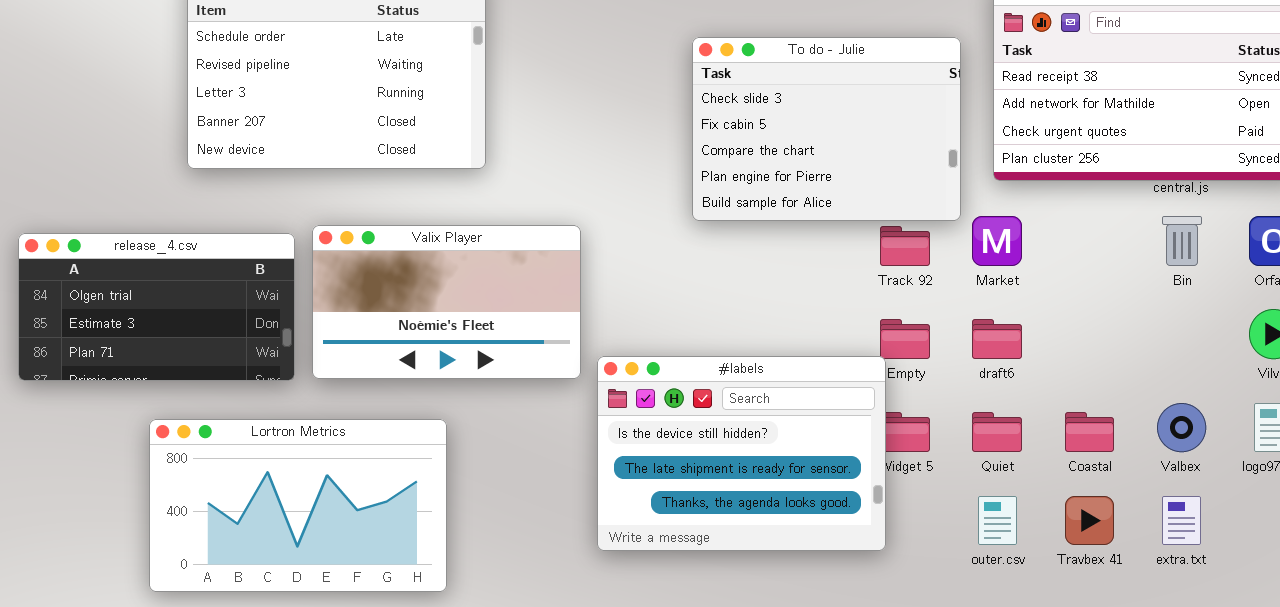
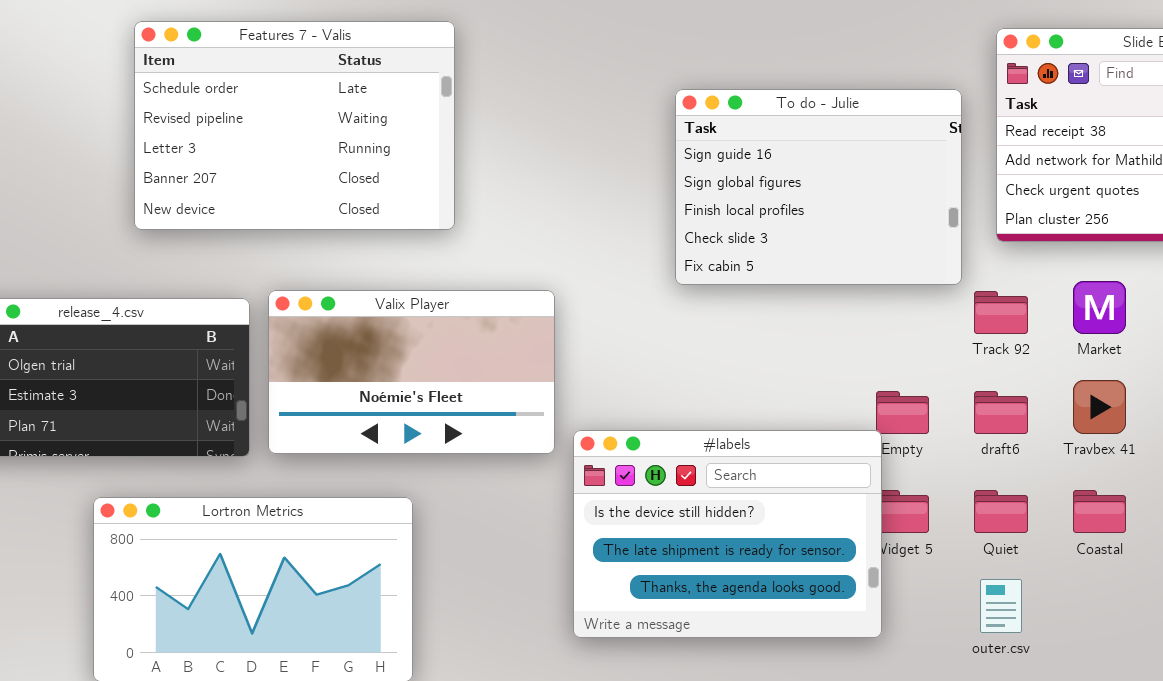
To do - Julie: [692,37,961,221] -> [675,89,962,285], scrolled up 3 rows
Market: [972,216,1022,266] -> [1073,281,1126,334], moved
Track 92: [880,226,930,266] -> [974,291,1028,334], moved
Travbex 41: [1065,496,1114,545] -> [1073,380,1126,434], moved

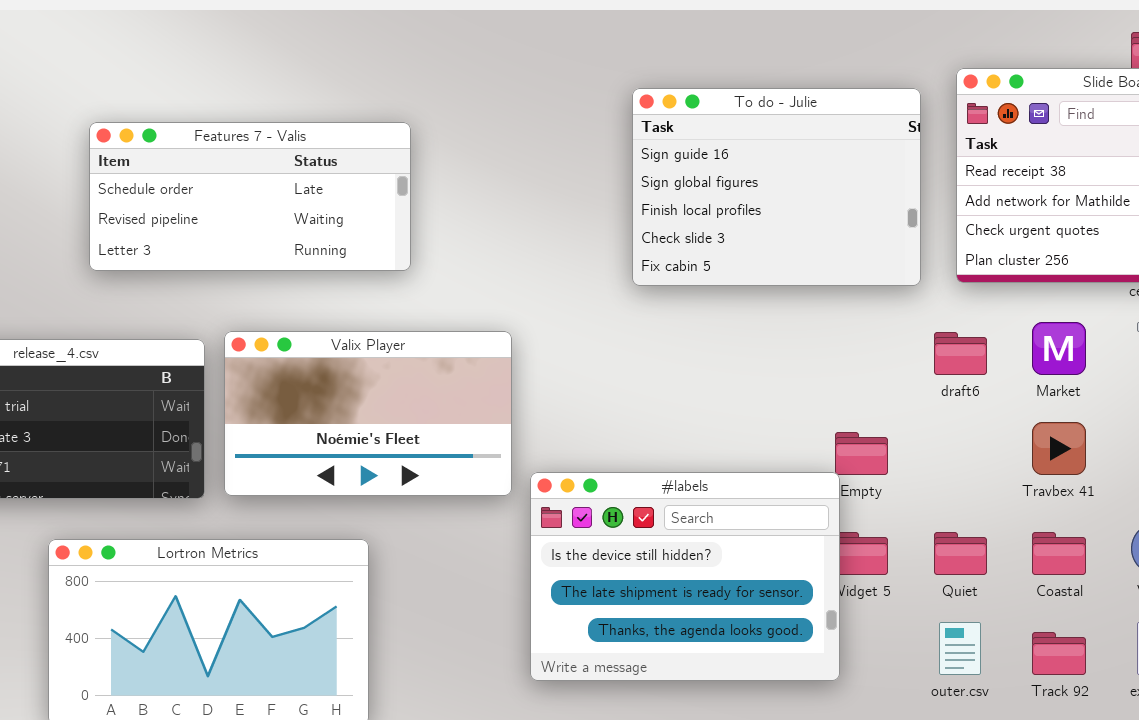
Features 7 - Valis: [134,21,455,230] -> [89,122,411,271], resized
To do - Julie: [675,89,962,285] -> [632,88,921,286], moved
Track 92: [974,291,1028,334] -> [1032,632,1086,675], moved
draft6: [974,391,1028,434] -> [934,332,987,375], moved

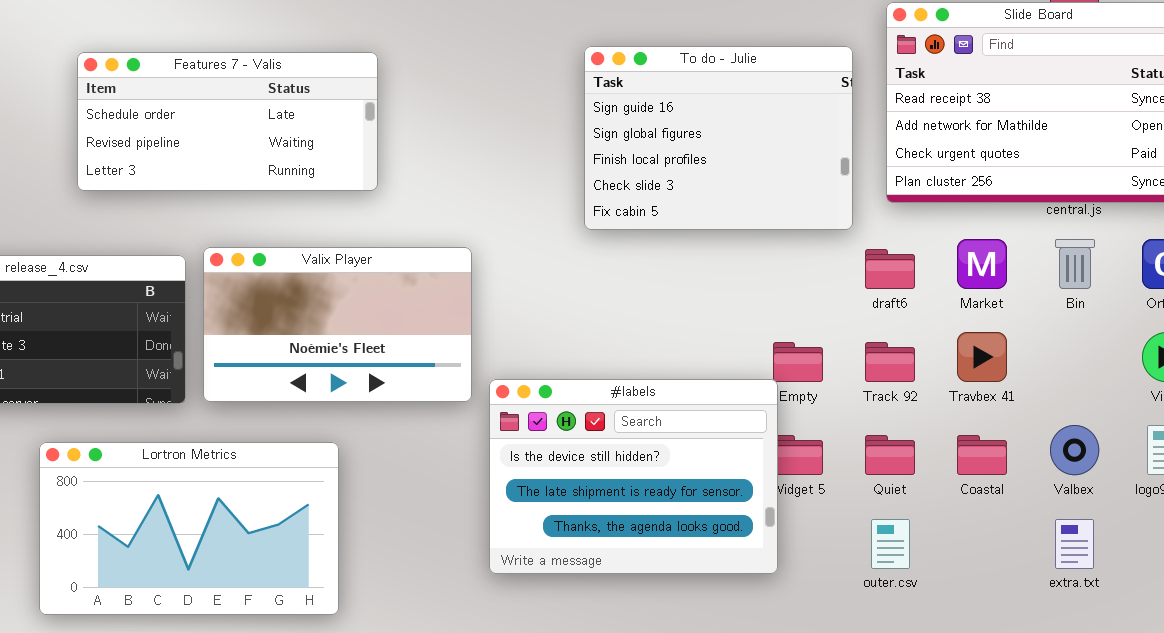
To do - Julie: [632,88,921,286] -> [584,46,853,230], moved
Track 92: [1032,632,1086,675] -> [865,342,915,382], moved

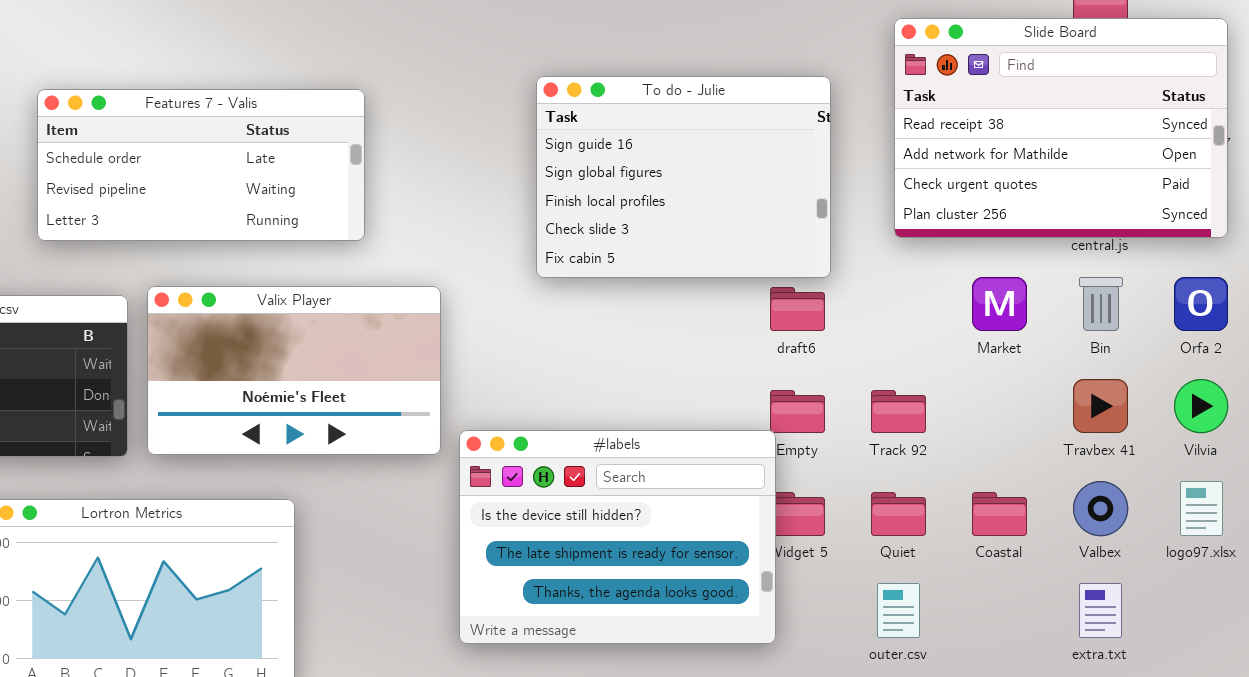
To do - Julie: [584,46,853,230] -> [536,76,831,278], moved
Features 7 - Valis: [77,52,378,191] -> [37,89,365,241], moved
draft6: [865,249,915,289] -> [770,287,825,331], moved
Travbex 41: [957,332,1007,382] -> [1073,379,1128,433], moved

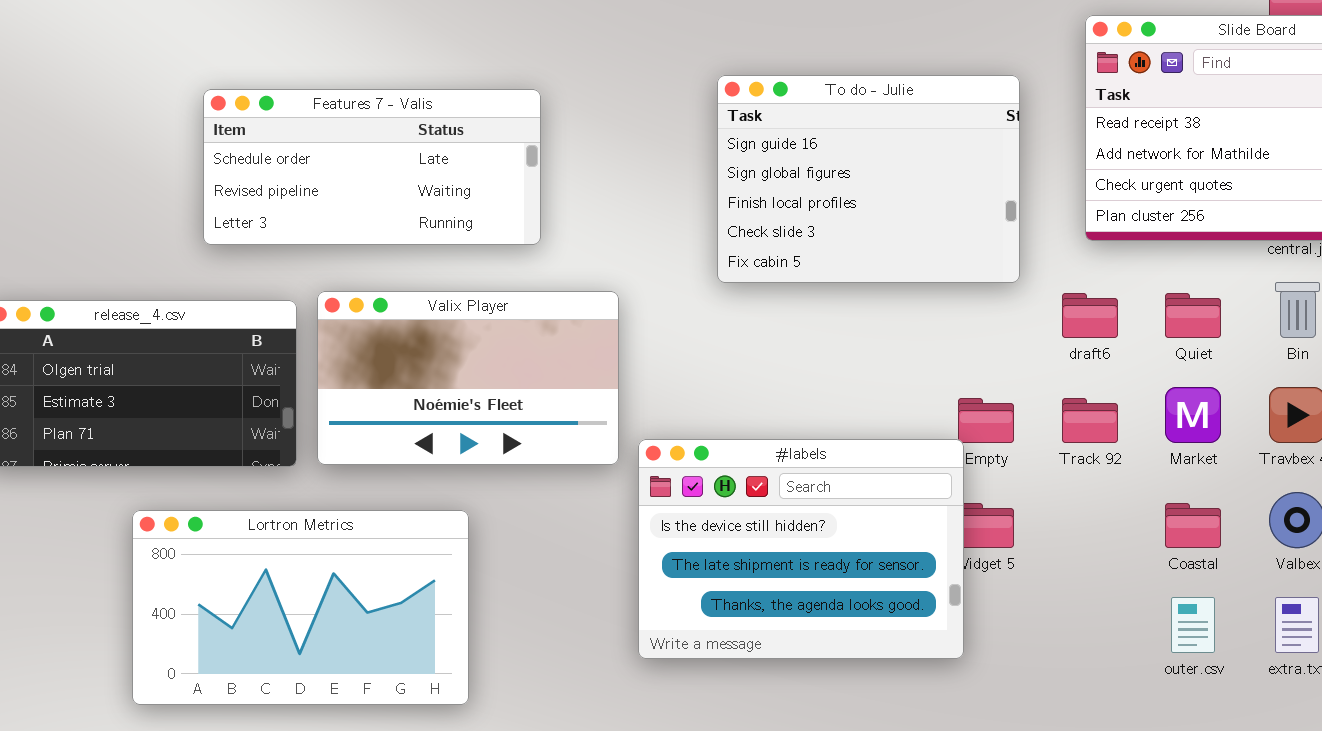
Market: [972,277,1027,331] -> [1165,387,1221,443], moved
draft6: [770,287,825,331] -> [1062,293,1118,338], moved
Quiet: [871,492,926,536] -> [1165,293,1221,338], moved
outer.csv: [877,583,920,638] -> [1171,597,1215,653], moved

